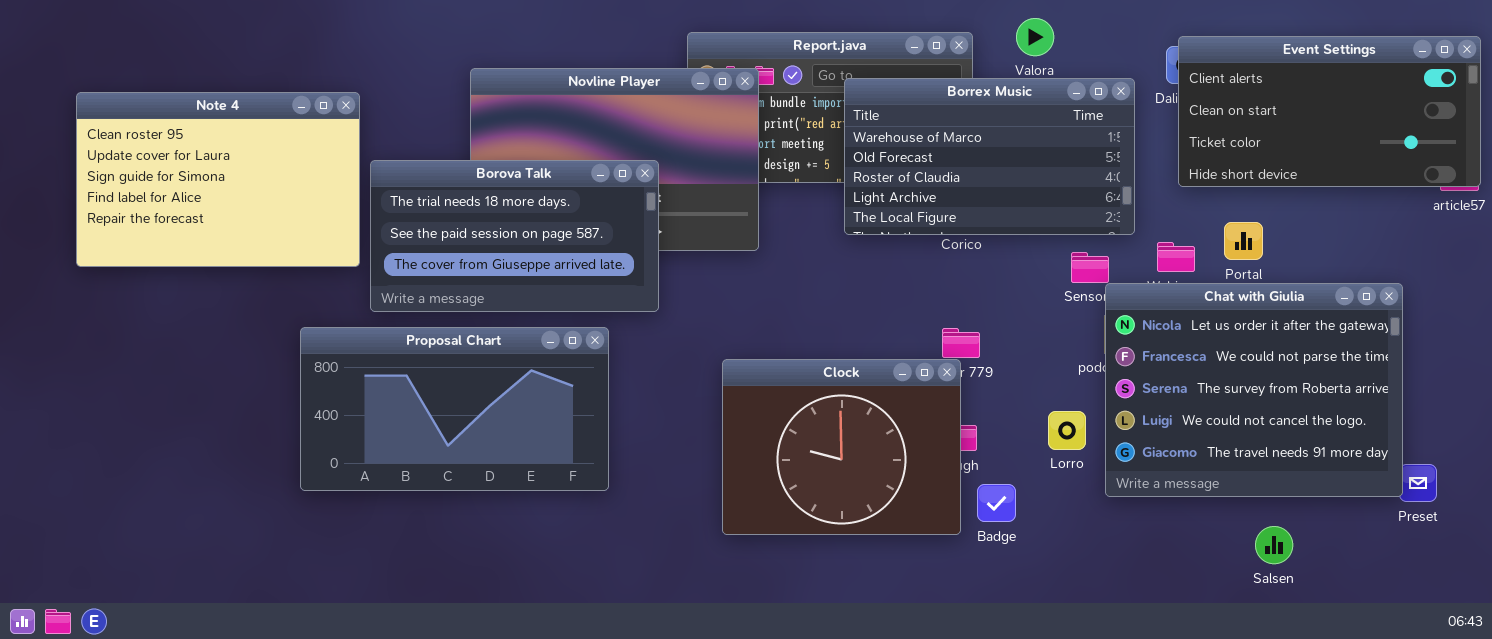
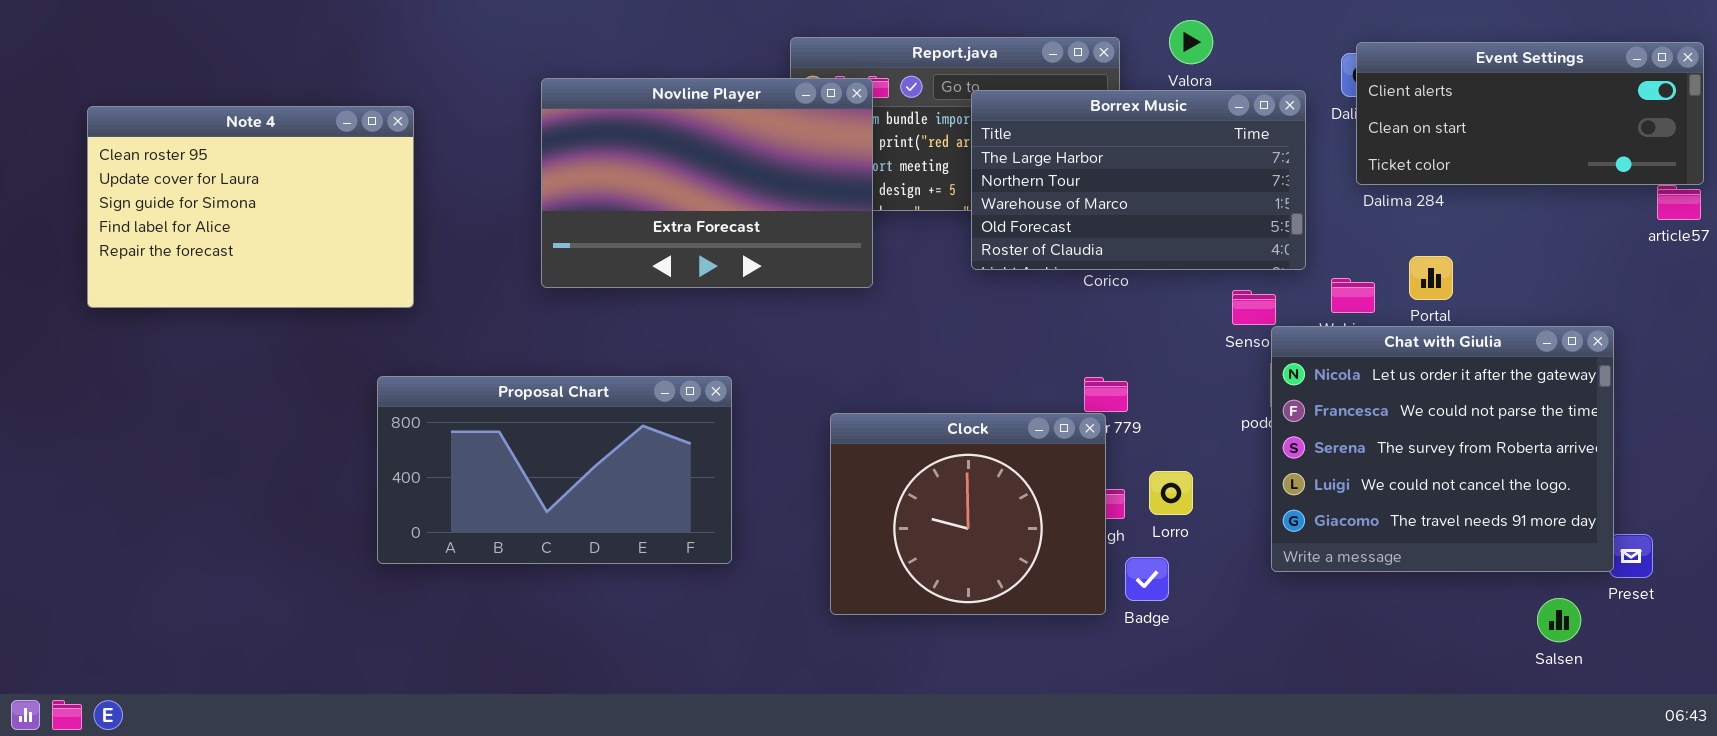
Event Settings: [1178,36,1481,187] -> [1356,42,1704,185], resized
Borrex Music: [844,78,1135,235] -> [971,90,1306,270], scrolled up 2 rows
Borova Talk: [370,160,659,312] -> none, closed
Proposal Chart: [300,327,609,491] -> [377,376,732,564], moved
Lorro: [1048,411,1086,450] -> [1149,471,1193,515], moved
Salsen: [1255,526,1293,564] -> [1537,598,1581,642], moved

